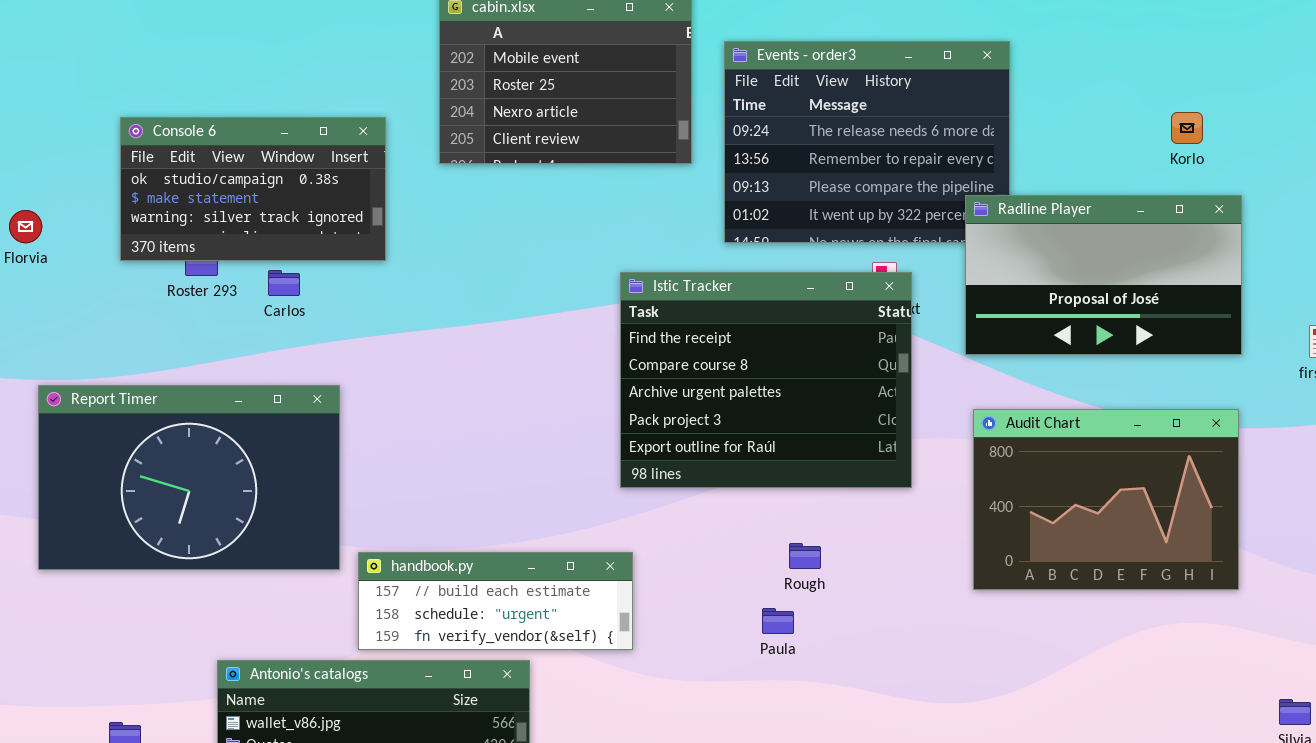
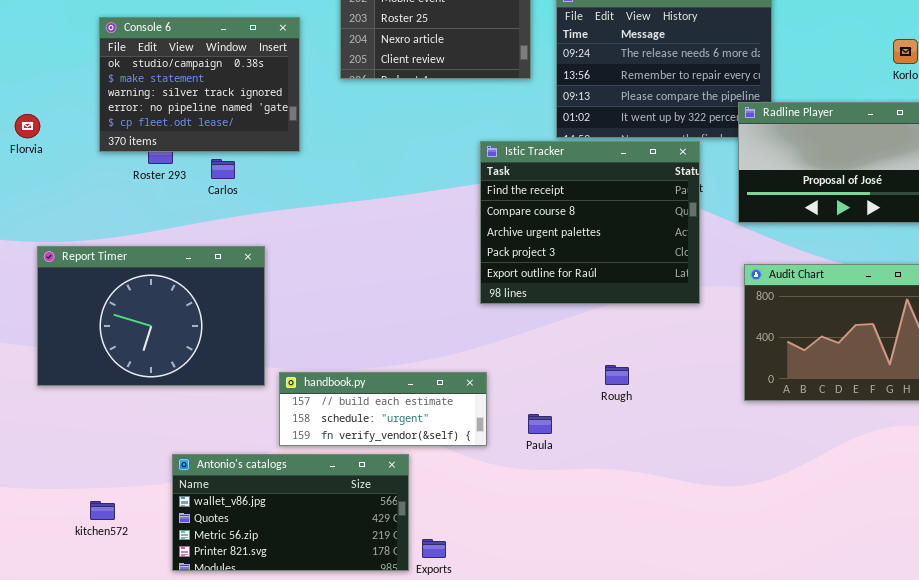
Console 6: [120,117,386,261] -> [99,17,300,152], resized
Istic Tracker: [620,272,912,488] -> [480,141,700,304], moved
Paula: [762,608,794,634] -> [528,414,552,434], moved

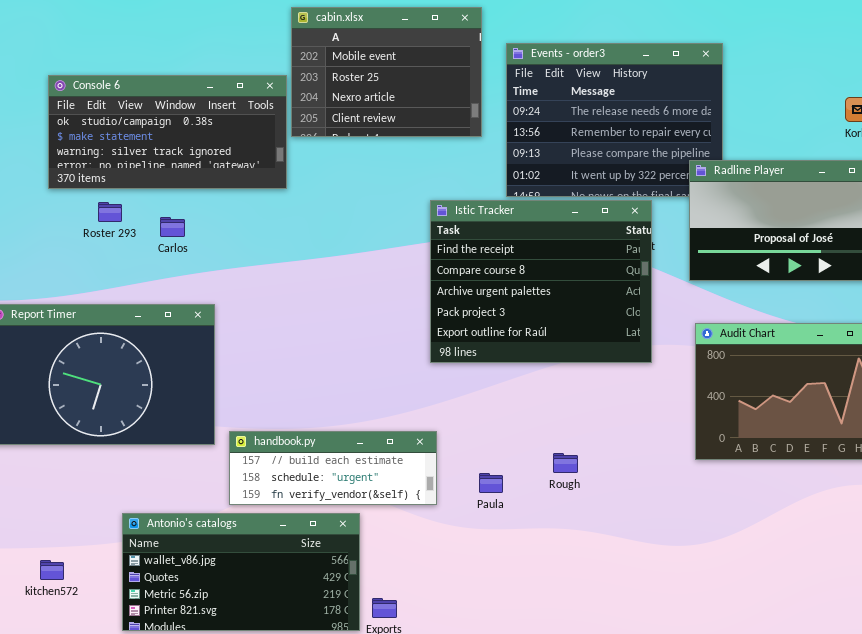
Console 6: [99,17,300,152] -> [48,75,287,189], resized
Rough: [605,365,629,385] -> [553,453,578,473], moved

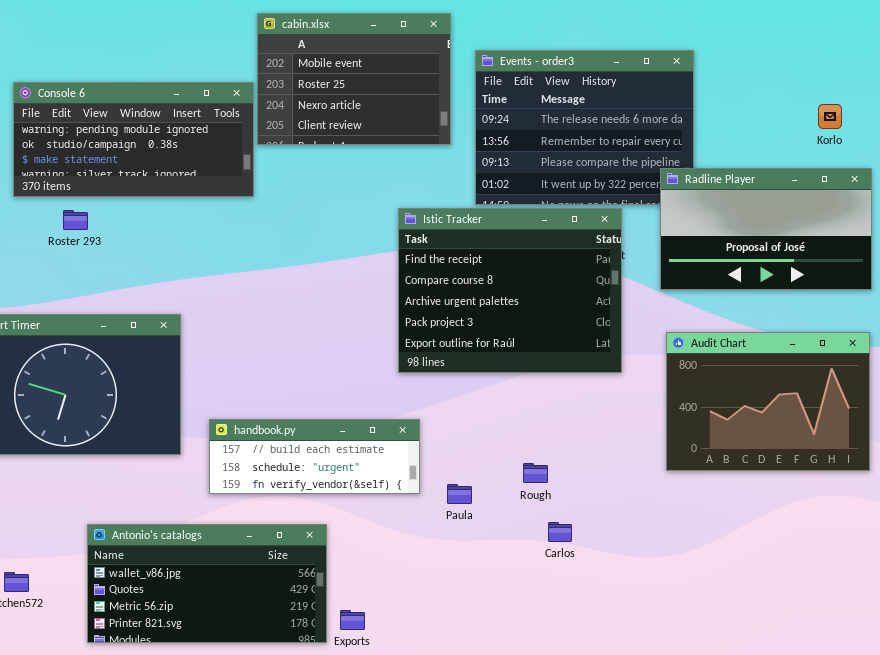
Console 6: [48,75,287,189] -> [13,82,254,197], scrolled up 1 row
Carlos: [160,217,185,237] -> [548,522,572,542], moved
handbook.py: [229,431,437,505] -> [209,419,420,494], moved

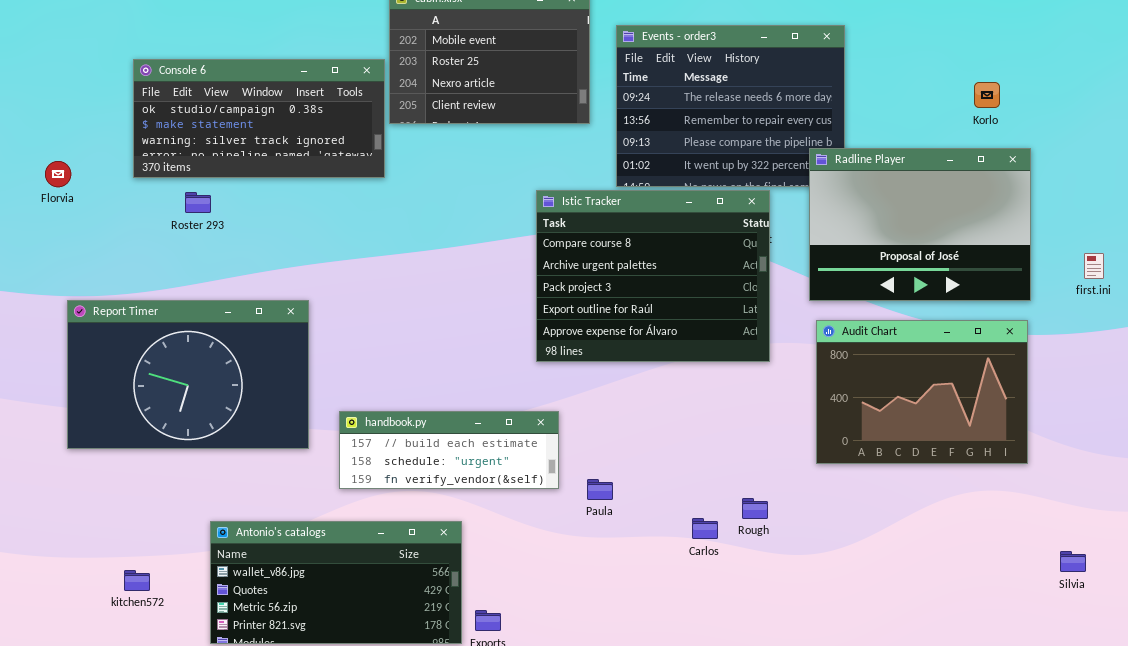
Console 6: [13,82,254,197] -> [133,59,385,178], scrolled down 1 row
Radline Player: [660,168,872,290] -> [809,148,1031,301], resized
Istic Tracker: [398,208,622,373] -> [536,190,770,362], scrolled down 1 row
Rough: [523,463,548,483] -> [742,498,768,519], moved

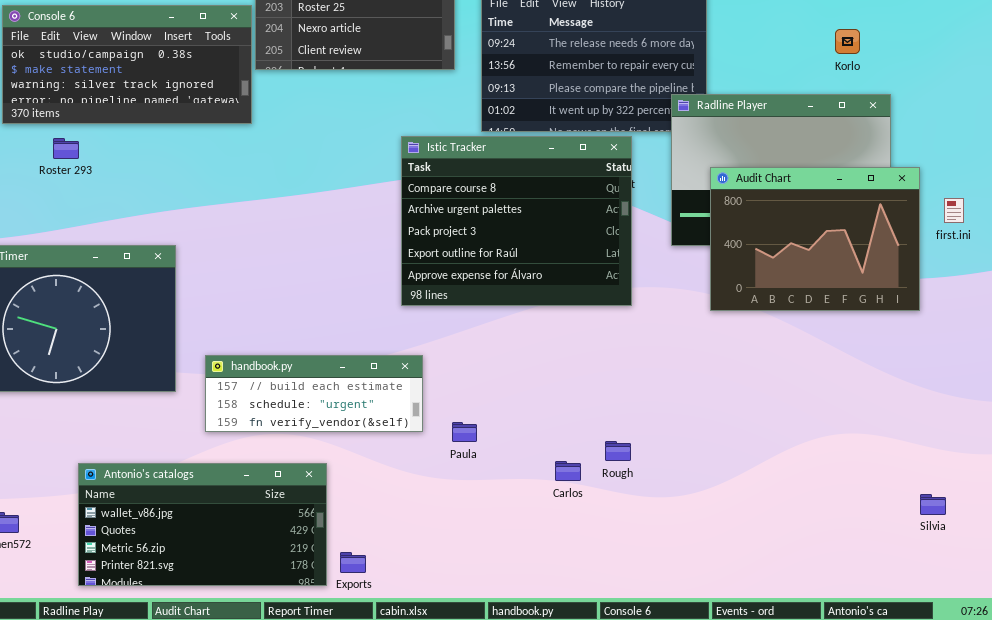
Audit Chart: [816,320,1028,464] -> [710,167,920,311], moved

